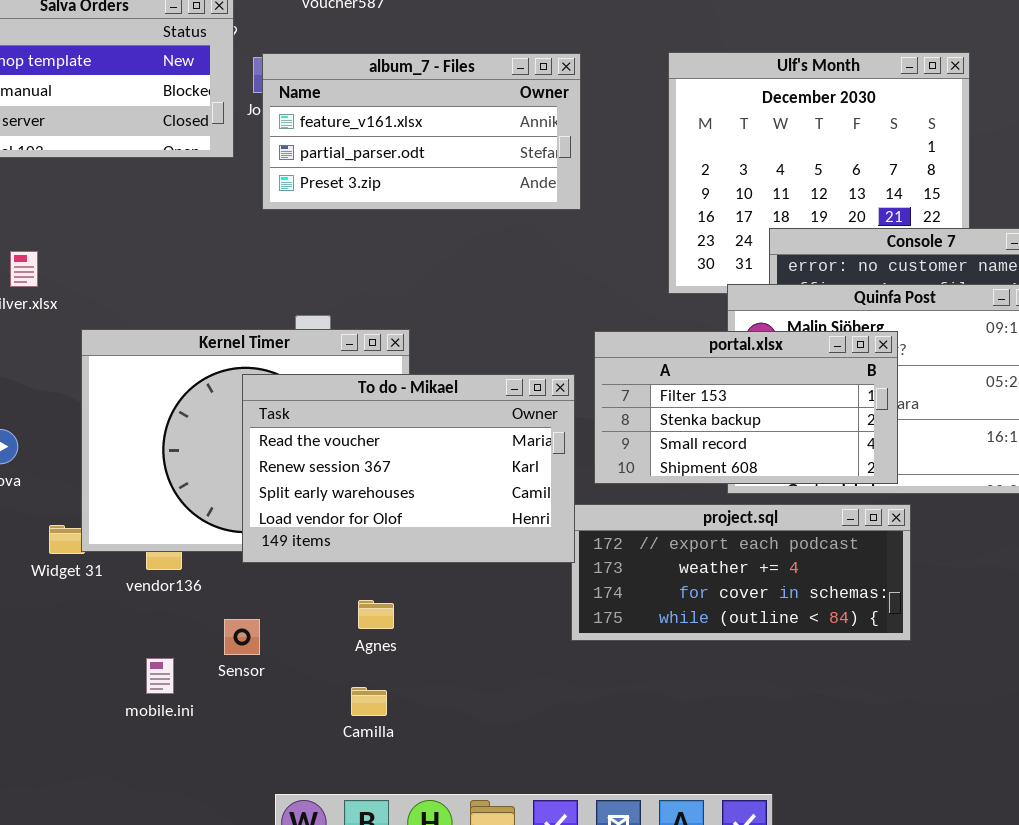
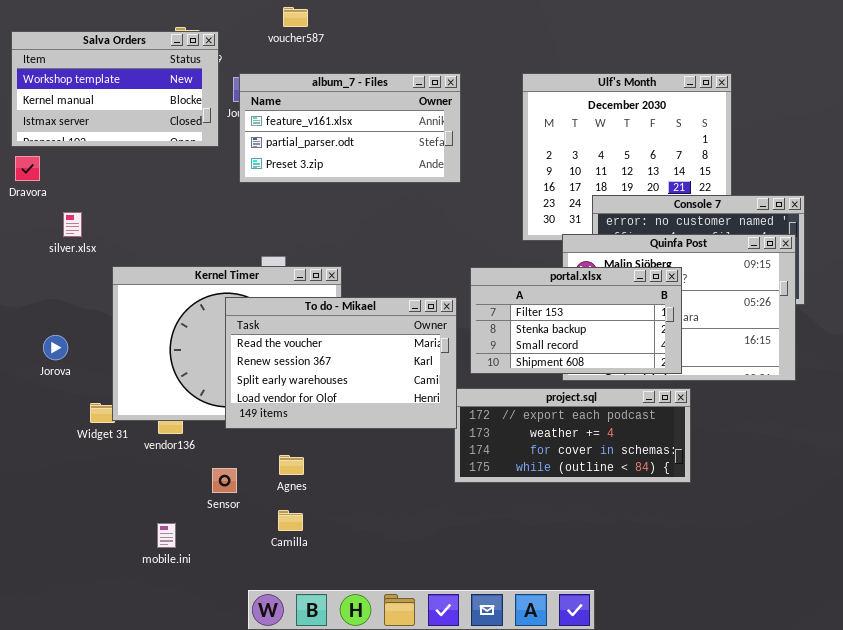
Agnes: [358,600,394,629] -> [279,455,304,475], moved
mobile.ini: [146,658,174,694] -> [157,523,176,548], moved
Camilla: [351,687,387,716] -> [278,510,303,531], moved

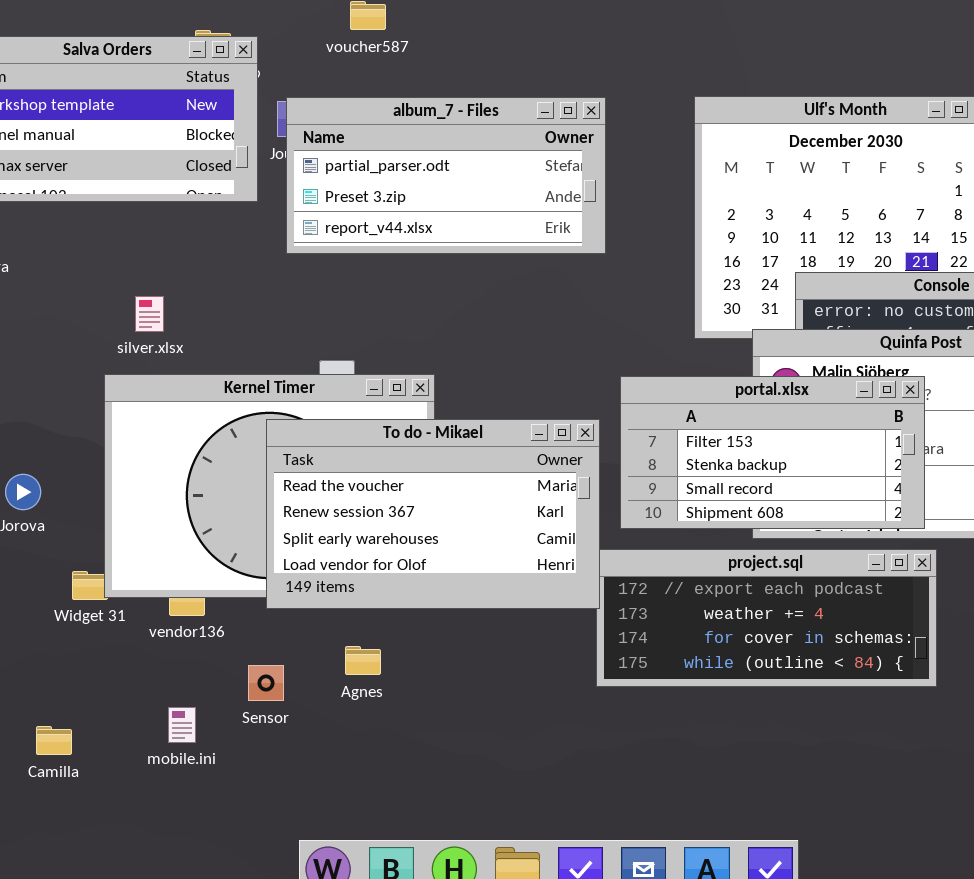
album_7 - Files: [239,73,461,183] -> [286,97,606,254], scrolled down 1 row
silver.xlsx: [63,212,82,237] -> [135,296,164,332], moved
Camilla: [278,510,303,531] -> [36,726,72,755], moved
mobile.ini: [157,523,176,548] -> [168,707,196,743], moved

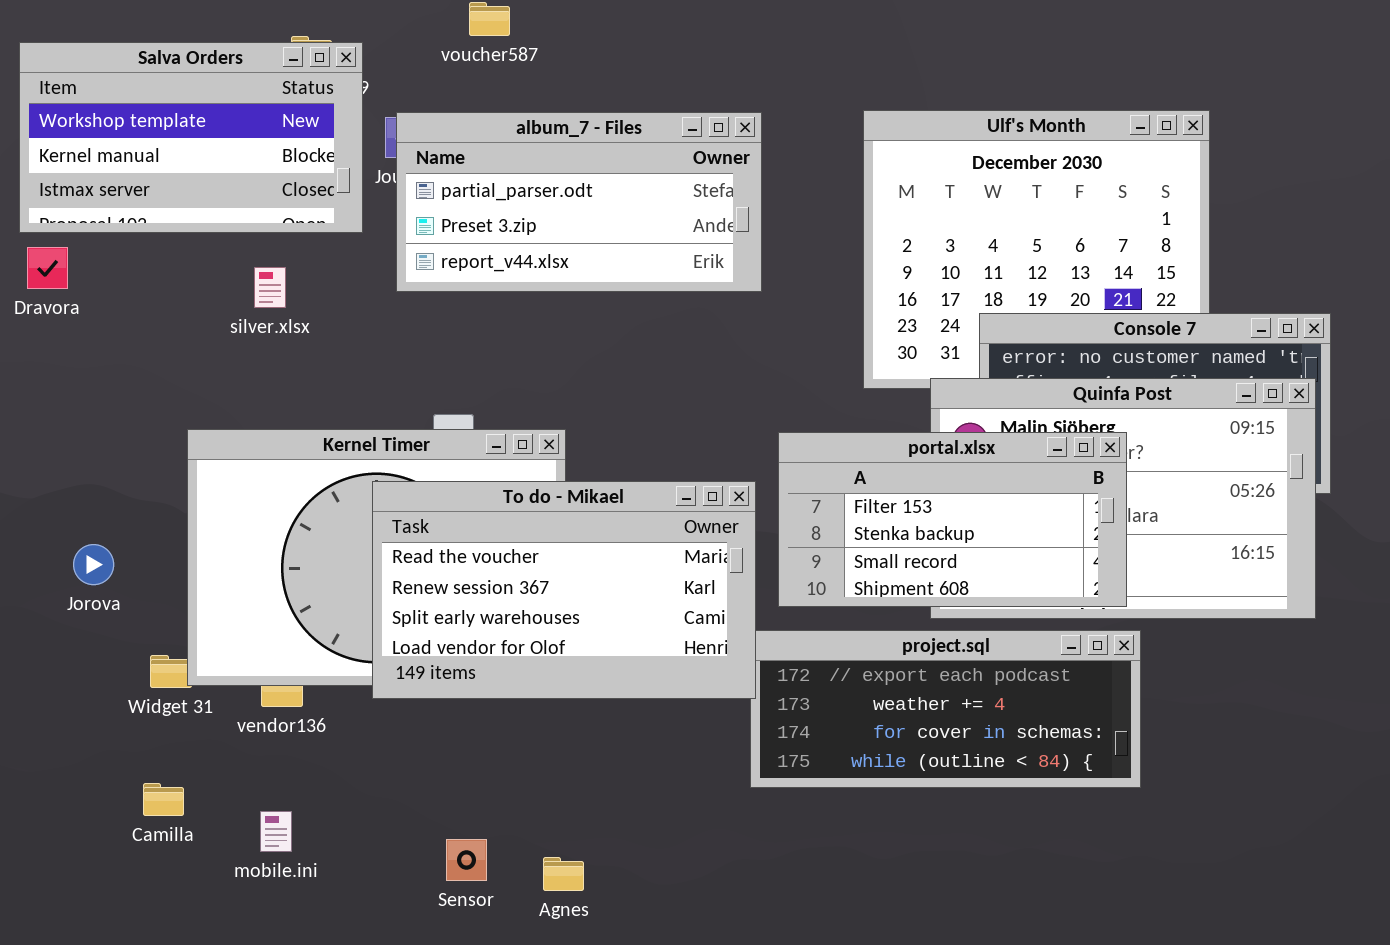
silver.xlsx: [135,296,164,332] -> [254,267,286,308], moved
Agnes: [345,646,381,675] -> [543,857,584,891], moved
Sensor: [248,665,284,701] -> [446,839,487,881], moved
Camilla: [36,726,72,755] -> [143,783,184,816], moved

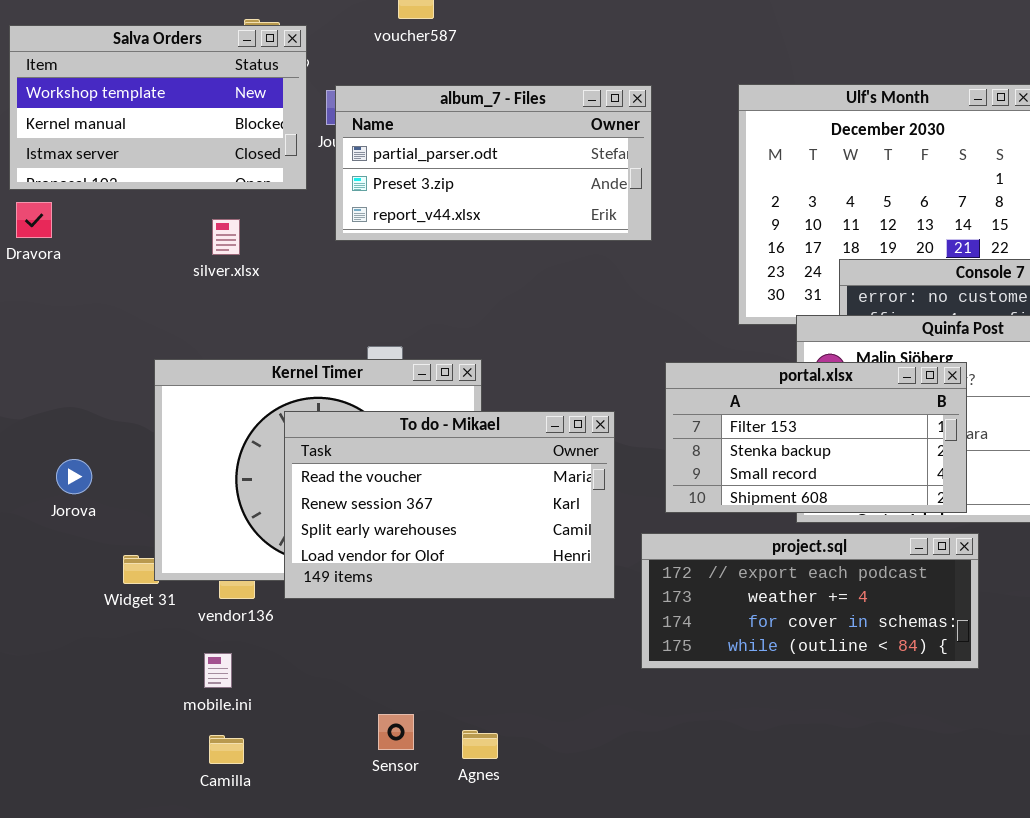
To do - Mikael: [372,481,756,699] -> [284,411,615,599], moved
Camilla: [143,783,184,816] -> [209,735,244,764], moved
mobile.ini: [260,811,292,852] -> [204,653,232,688], moved

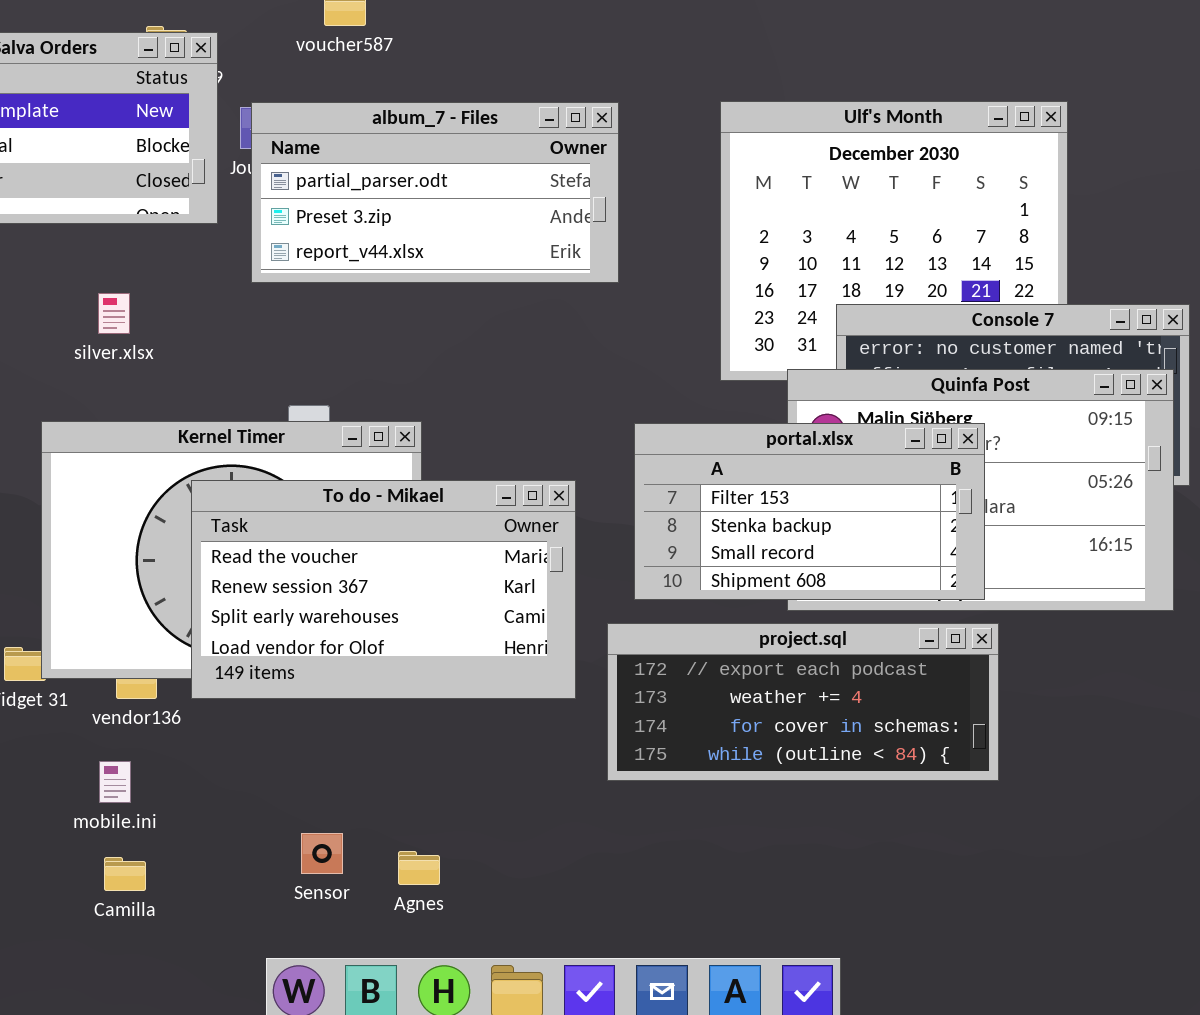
silver.xlsx: [212,219,240,255] -> [98,293,130,334], moved

